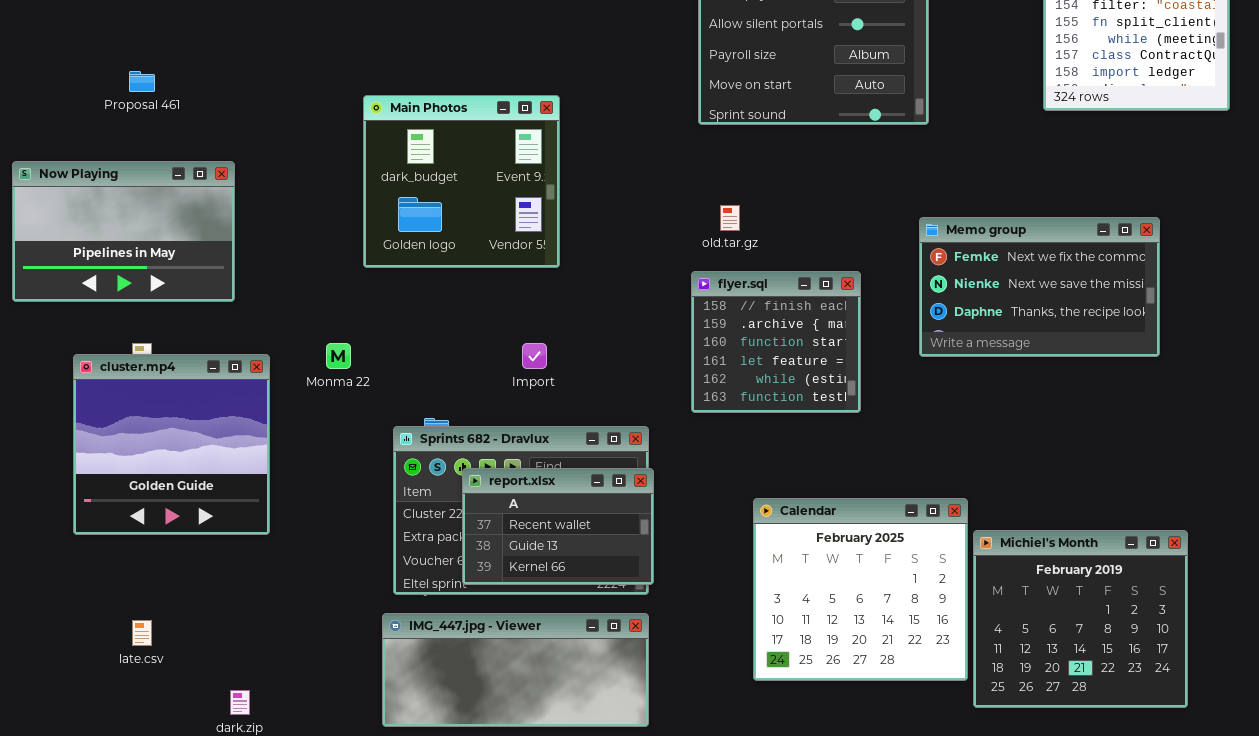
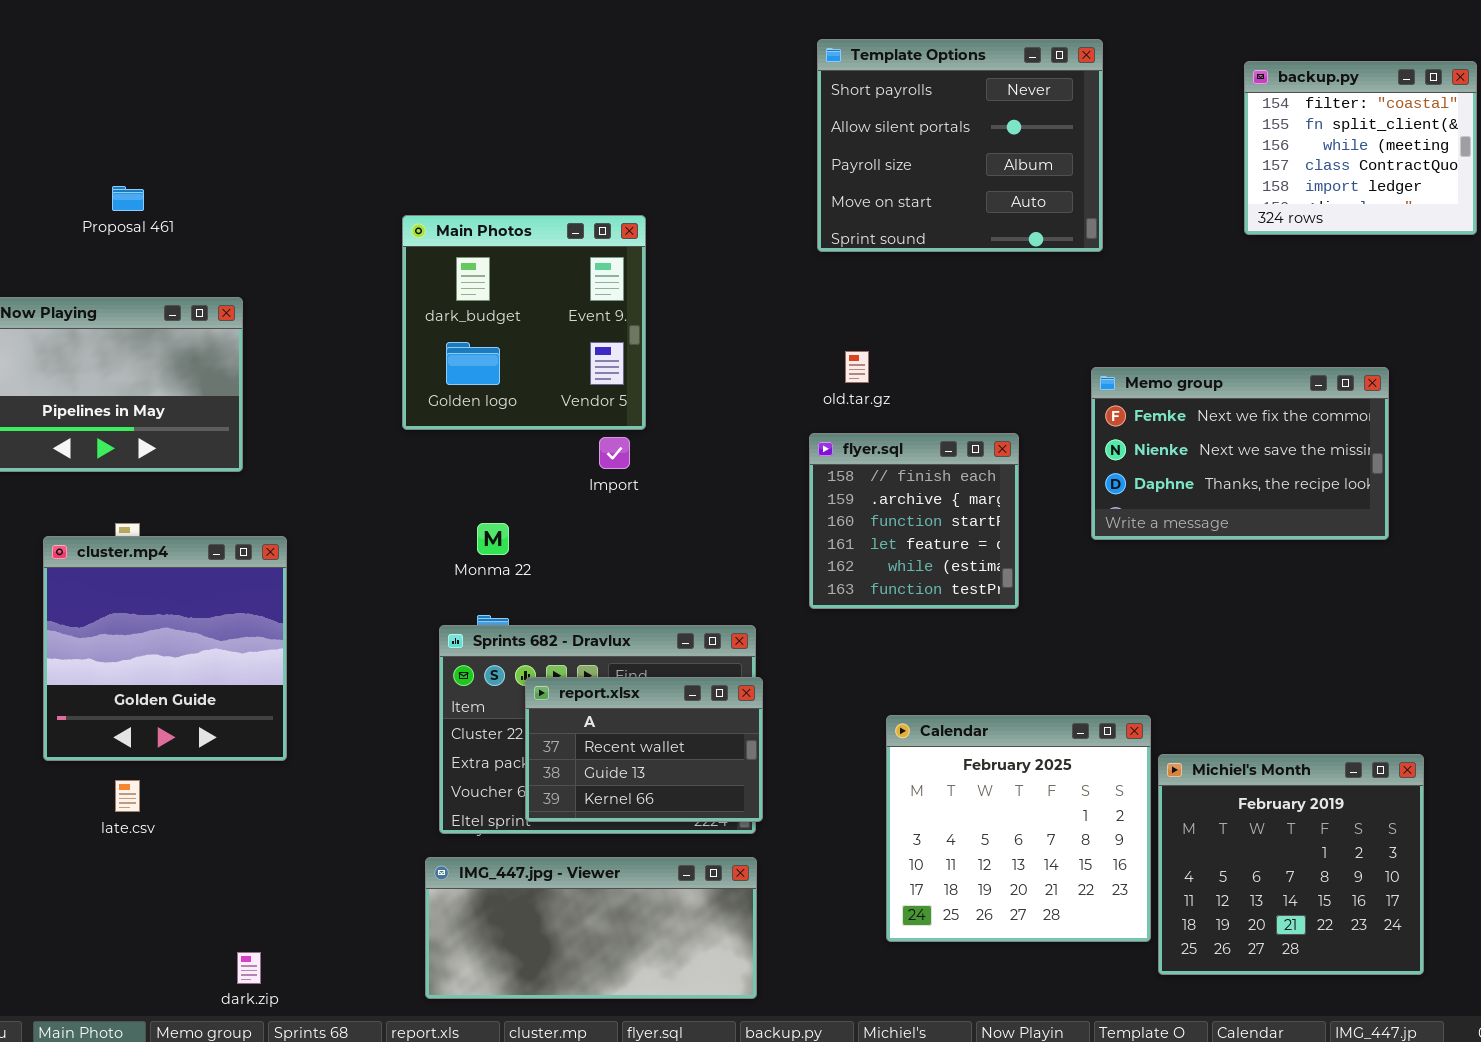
Monma 22: [326,343,351,369] -> [477,523,509,555], moved
Import: [522,343,547,369] -> [599,437,630,469], moved
late.csv: [132,620,152,646] -> [115,780,140,812], moved

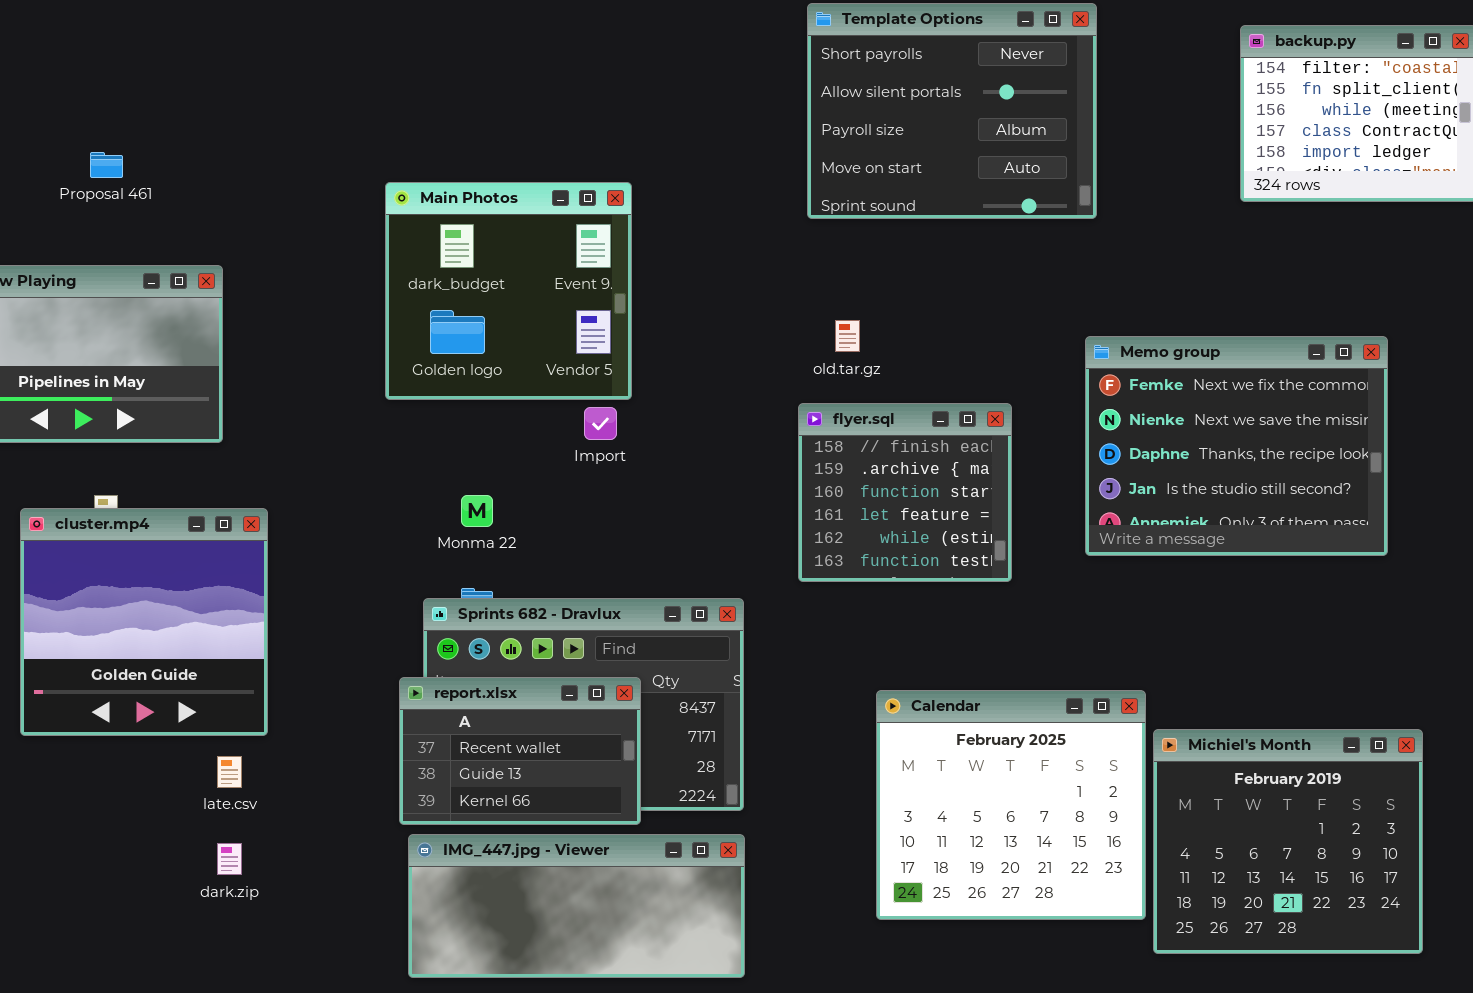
Memo group: [1091,367,1389,540] -> [1085,336,1388,556], resized
report.xlsx: [525,677,763,822] -> [399,677,641,825], moved
late.csv: [115,780,140,812] -> [217,756,242,788], moved
dark.zip: [237,952,261,984] -> [217,843,242,875], moved

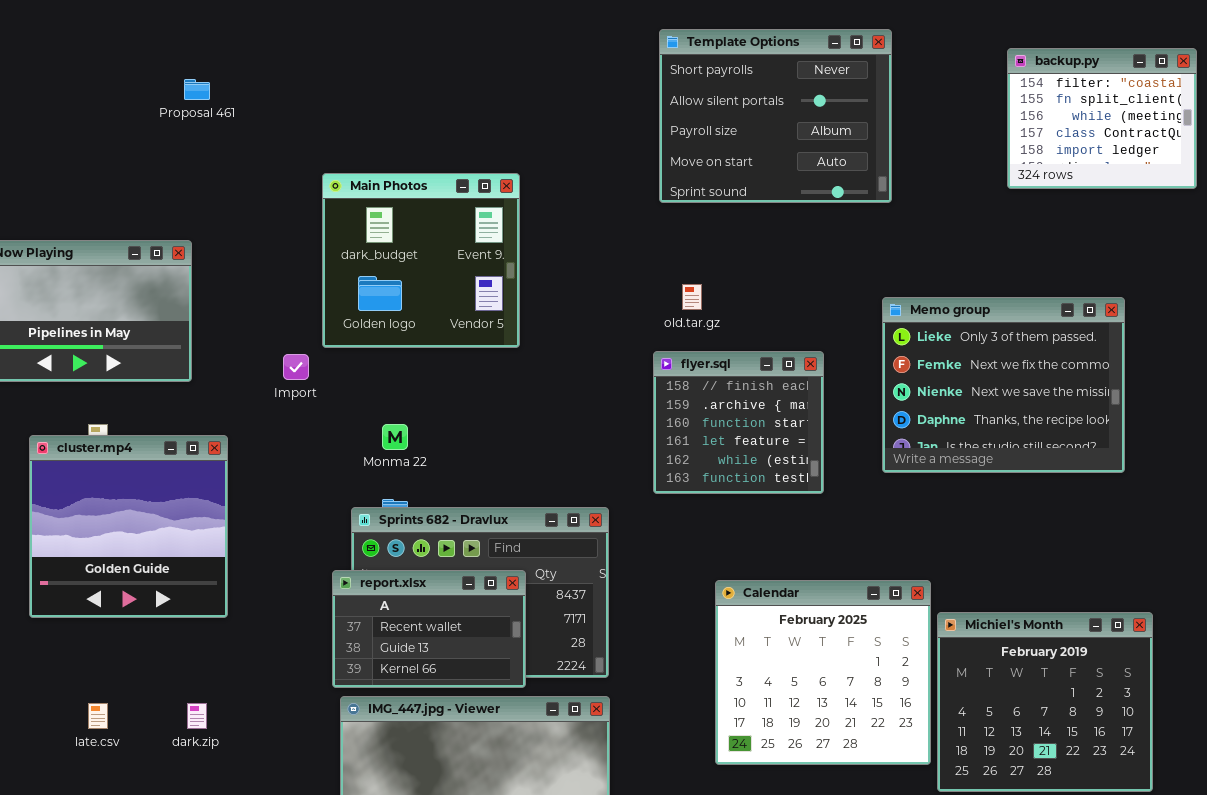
Proposal 461: [90,152,123,178] -> [184,79,210,100], moved
Memo group: [1085,336,1388,556] -> [882,297,1125,473], scrolled up 1 row
Import: [584,407,617,440] -> [283,354,309,380], moved
late.csv: [217,756,242,788] -> [88,703,108,729], moved

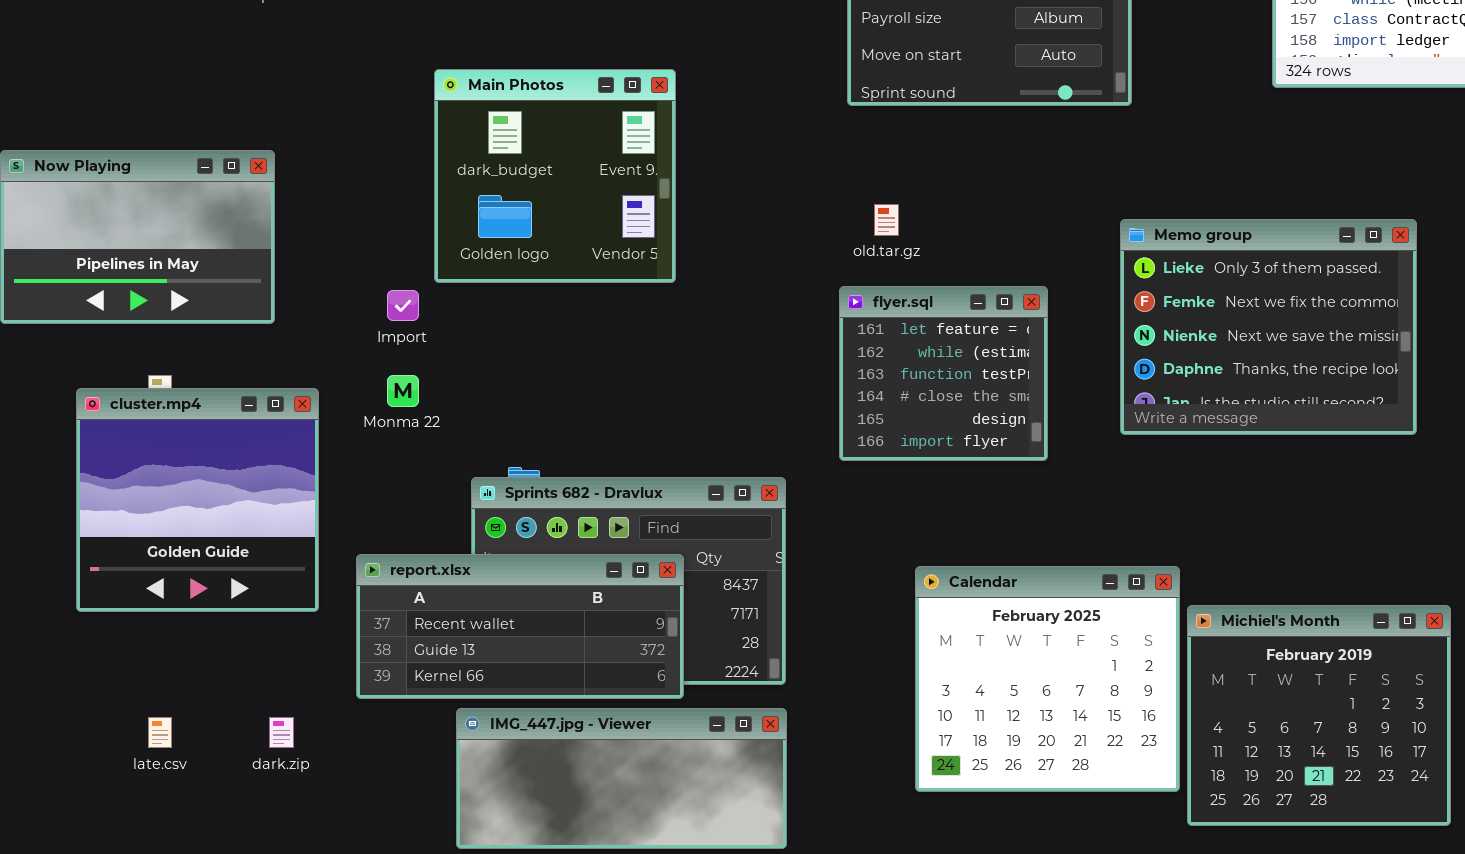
flyer.sql: [653,351,824,494] -> [839,286,1048,461], scrolled down 3 rows
Monma 22: [382,424,408,450] -> [387,375,419,407], moved
report.xlsx: [332,570,526,688] -> [356,554,684,699], resized

